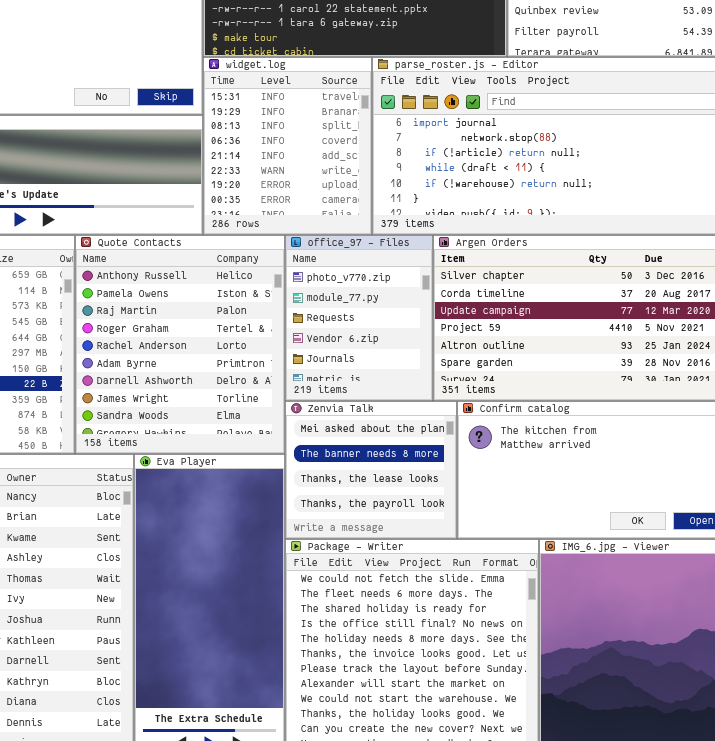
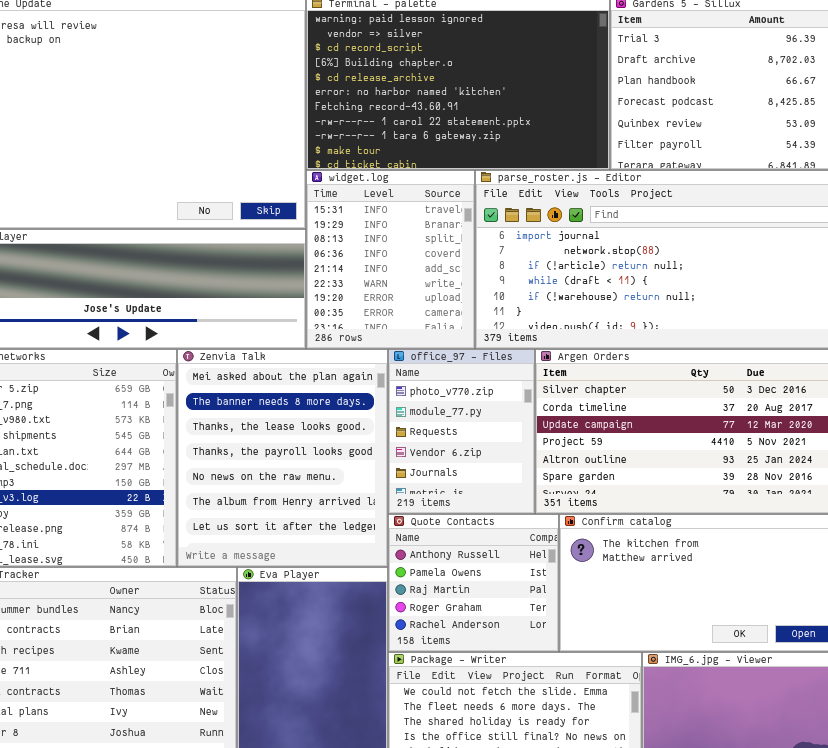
Quote Contacts: [75,235,285,454] -> [388,514,559,652], moved, resized
Zenvia Talk: [285,401,457,539] -> [177,349,388,567], moved, resized

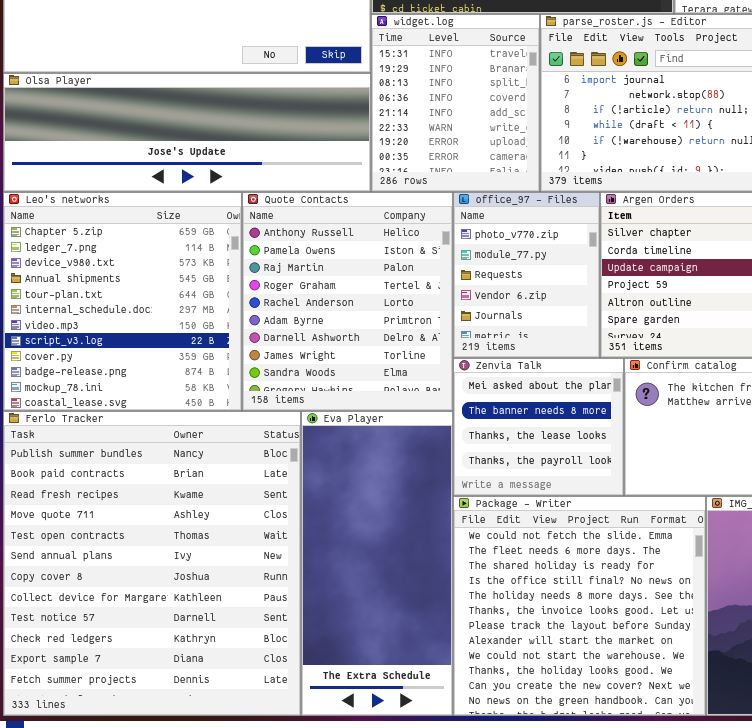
Zenvia Talk: [177,349,388,567] -> [453,358,624,496], moved, resized
Quote Contacts: [388,514,559,652] -> [242,192,453,411], moved, resized

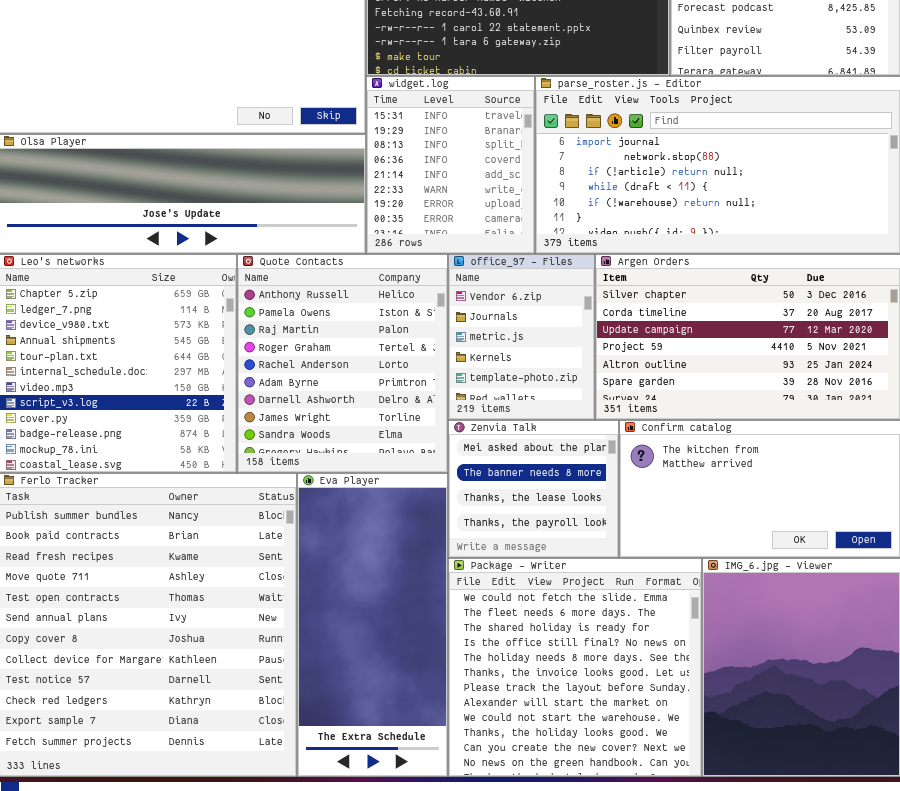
office_97 - Files: [453,192,600,358] -> [448,254,595,420], scrolled down 3 rows

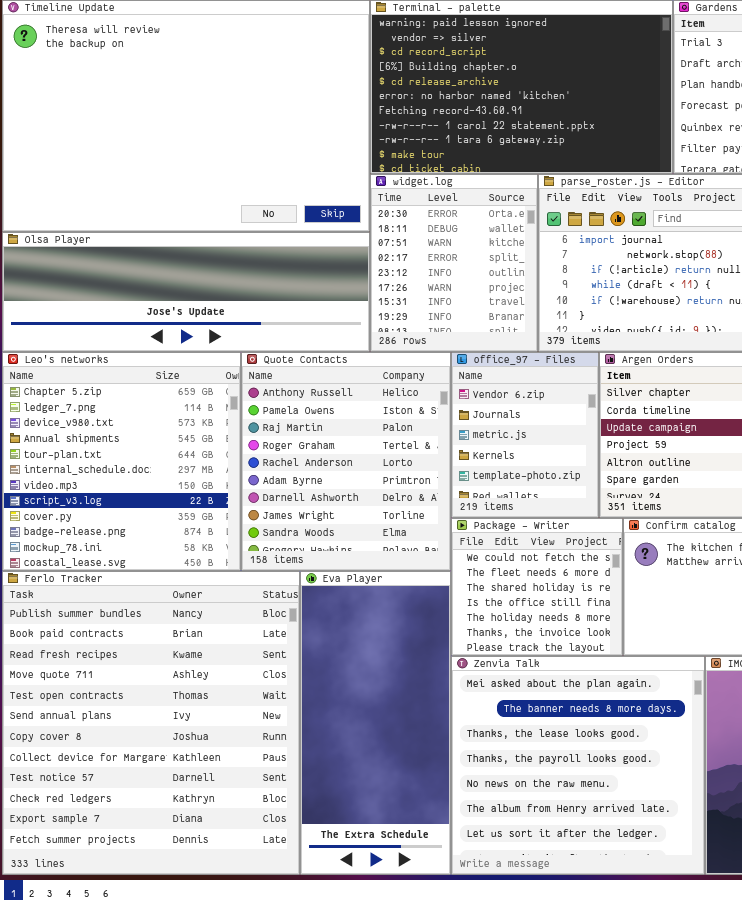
widget.log: [366,76,535,254] -> [370,174,538,352], scrolled up 6 rows
Zenvia Talk: [448,420,619,558] -> [451,656,705,875], moved, resized
Package - Writer: [448,558,702,777] -> [451,518,623,656], moved, resized

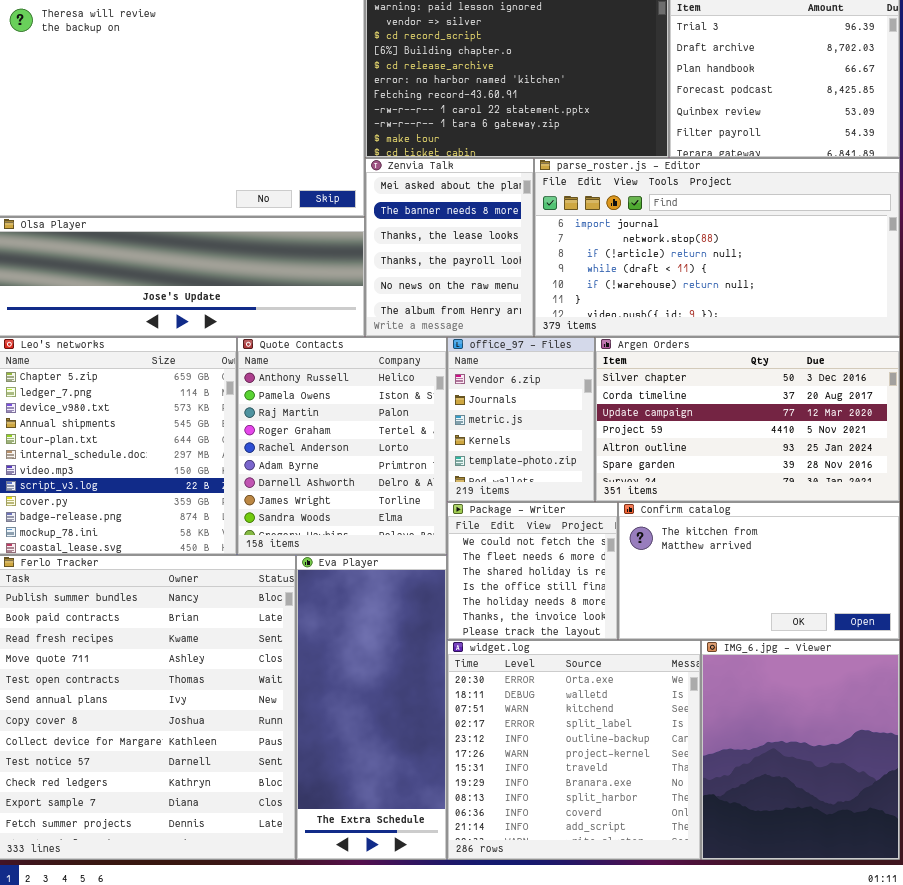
widget.log: [370,174,538,352] -> [447,640,701,860], moved, resized
Zenvia Talk: [451,656,705,875] -> [365,158,534,337], moved, resized

